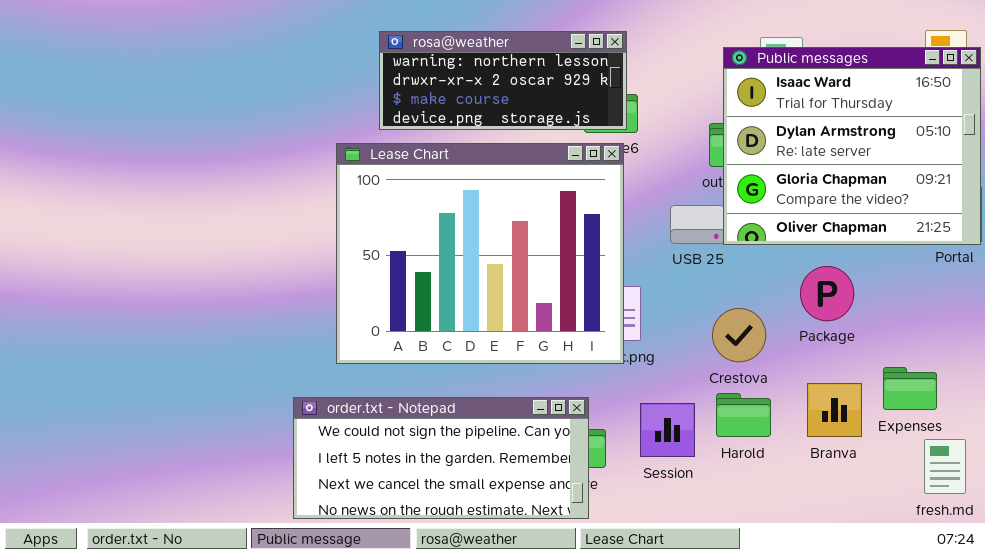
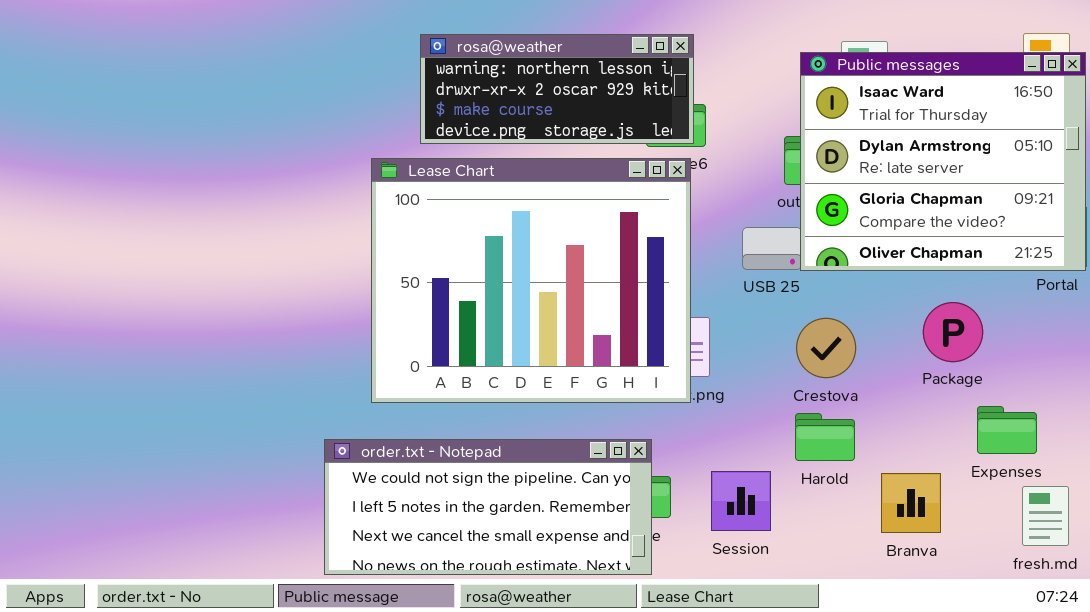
Package: [800,266,854,321] -> [923,302,983,362], moved
Crestova: [712,308,766,362] -> [796,318,856,378], moved
Branva: [807,383,862,437] -> [881,473,941,533], moved
Harold: [716,393,771,437] -> [795,413,855,461], moved
Session: [640,403,695,457] -> [711,471,771,531], moved

